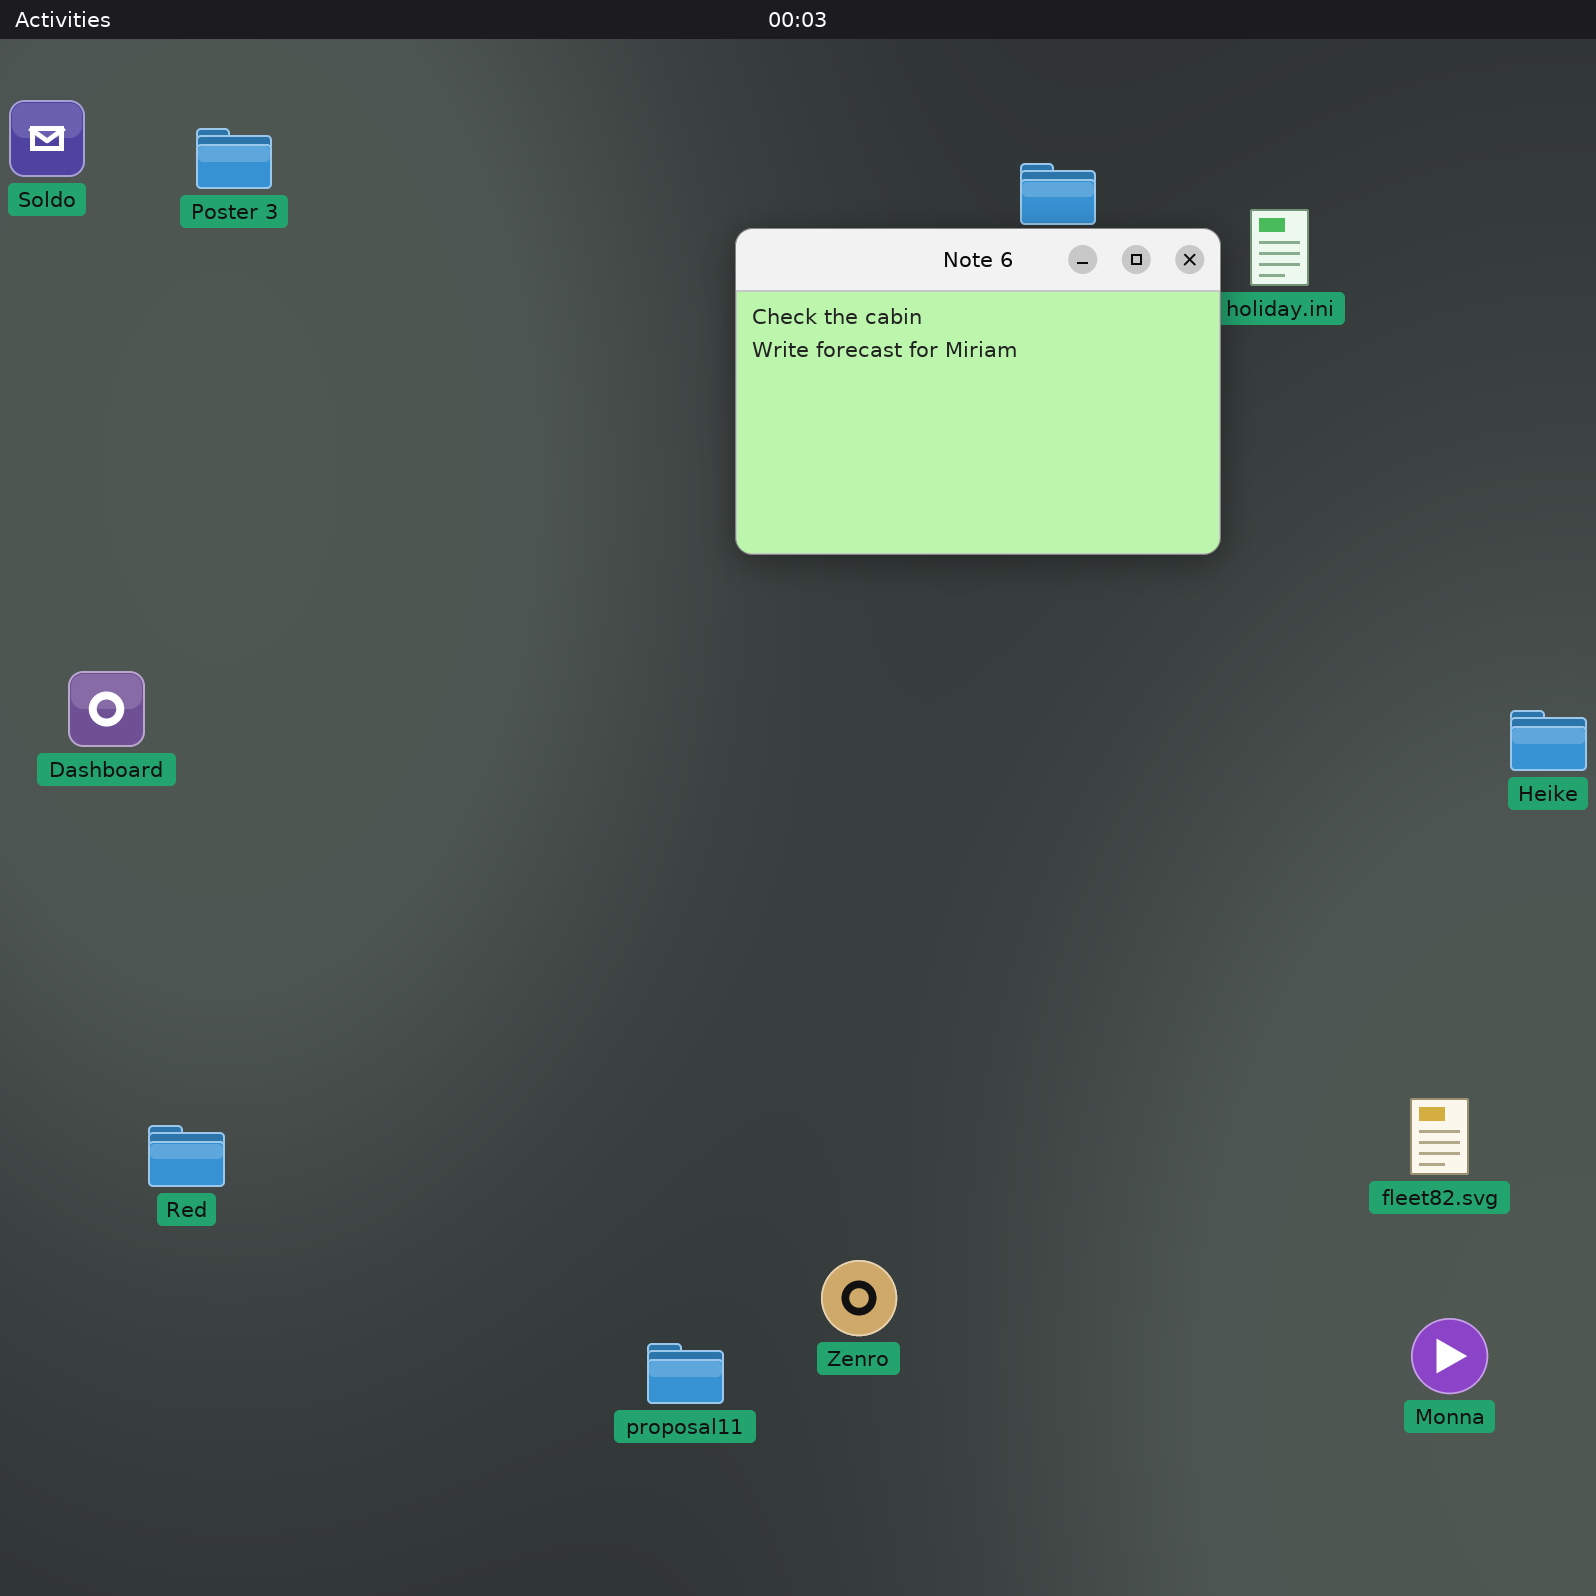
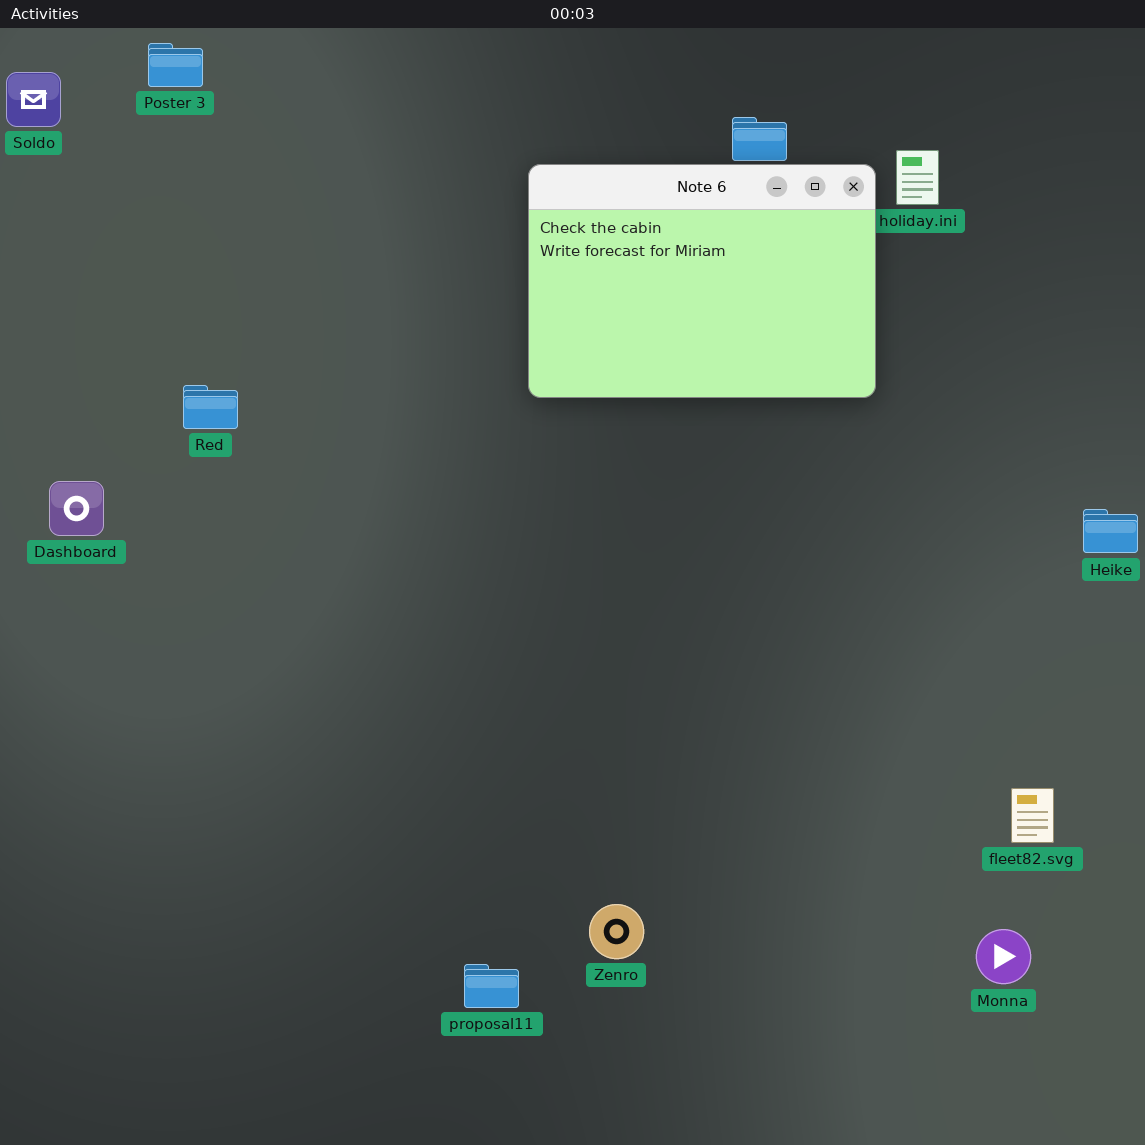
Poster 3: [196,128,272,189] -> [148,43,203,87], moved
Red: [148,1125,225,1187] -> [183,385,238,429], moved
Monna: [1411,1318,1488,1394] -> [976,929,1031,984], moved

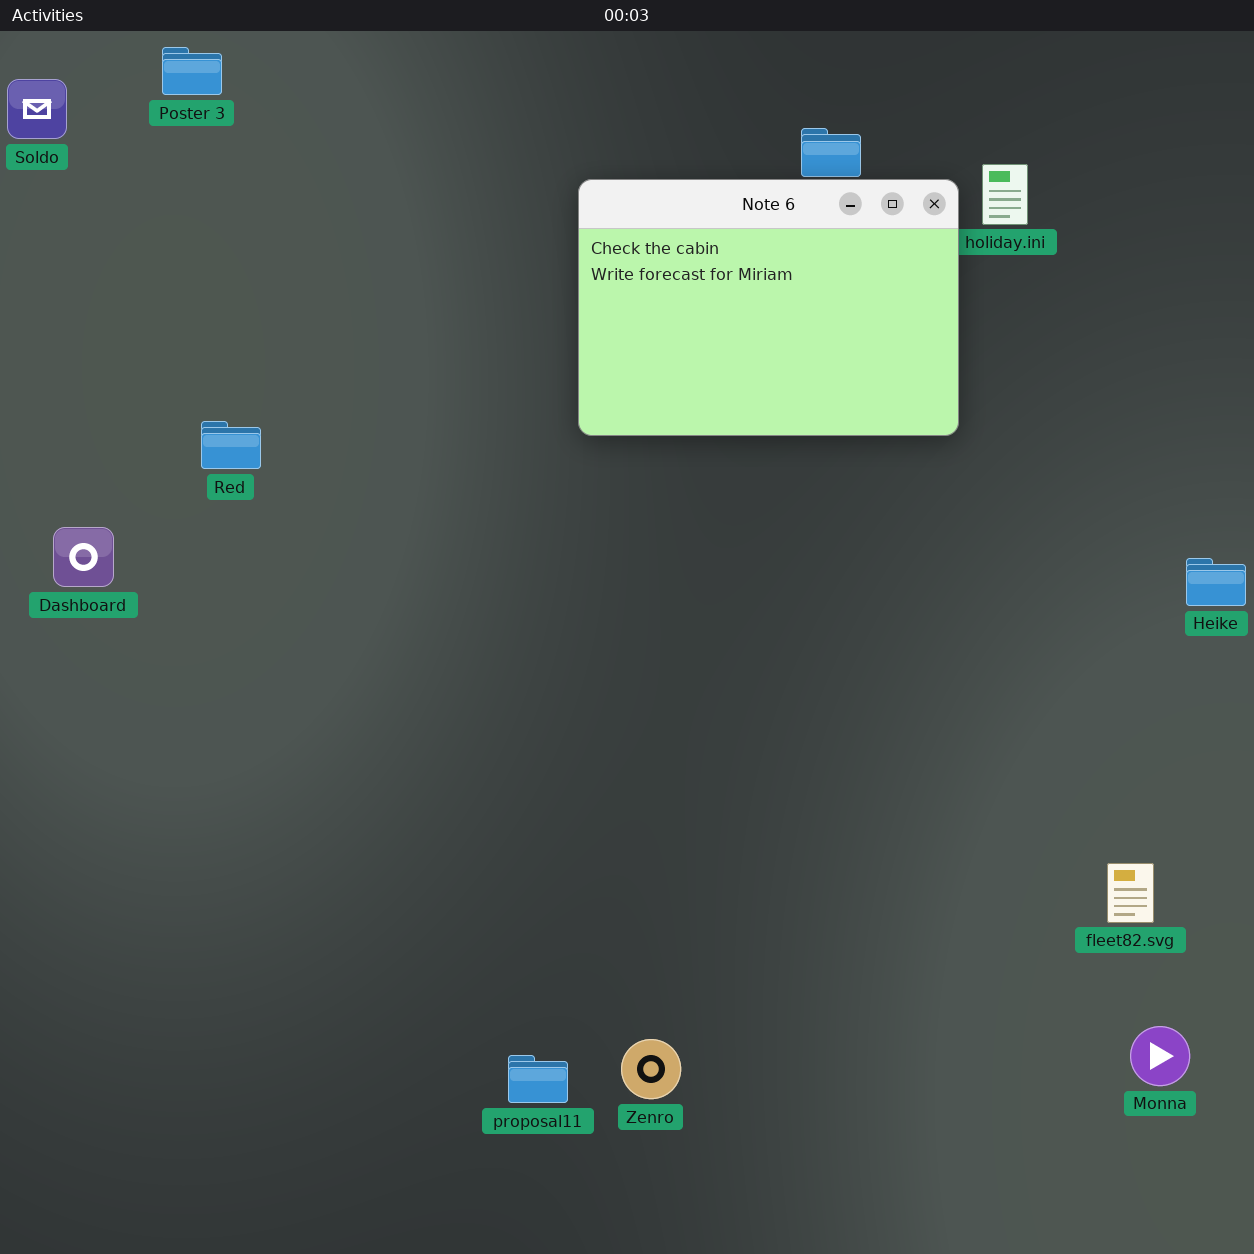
Zenro: [589,904,644,959] -> [621,1039,681,1099], moved
Monna: [976,929,1031,984] -> [1130,1026,1190,1086], moved

